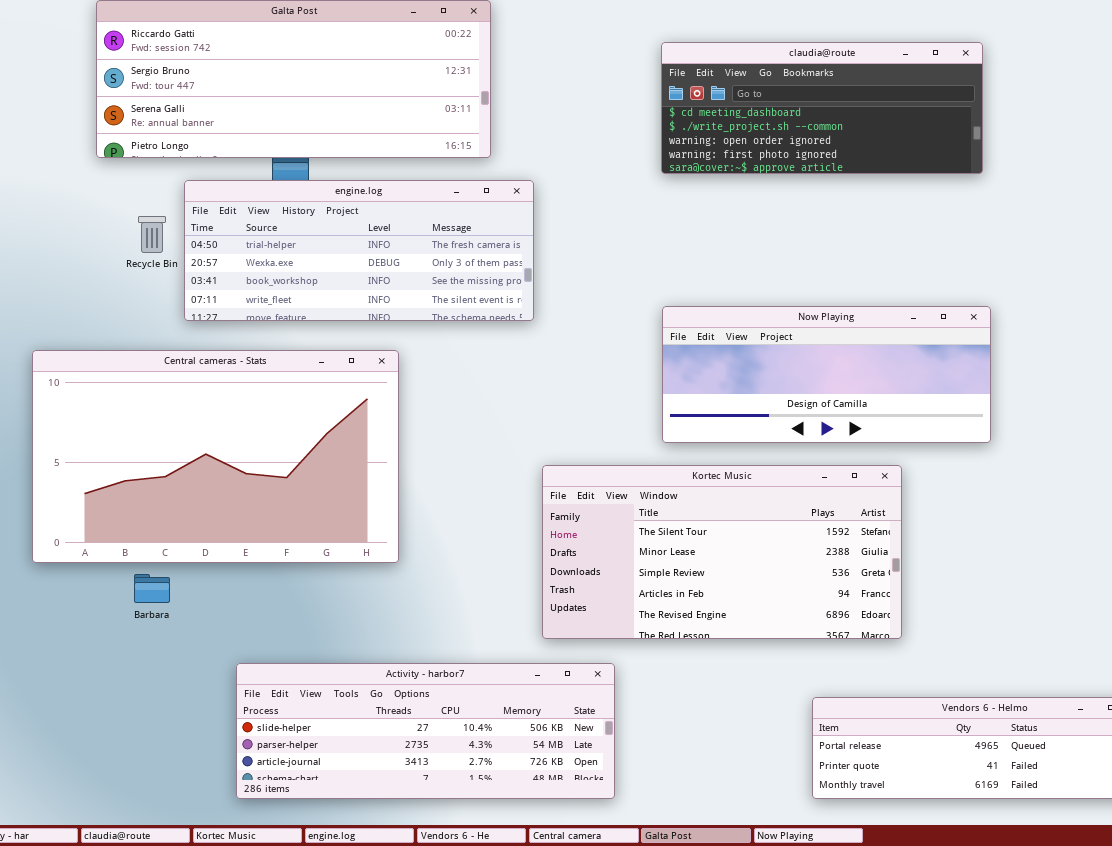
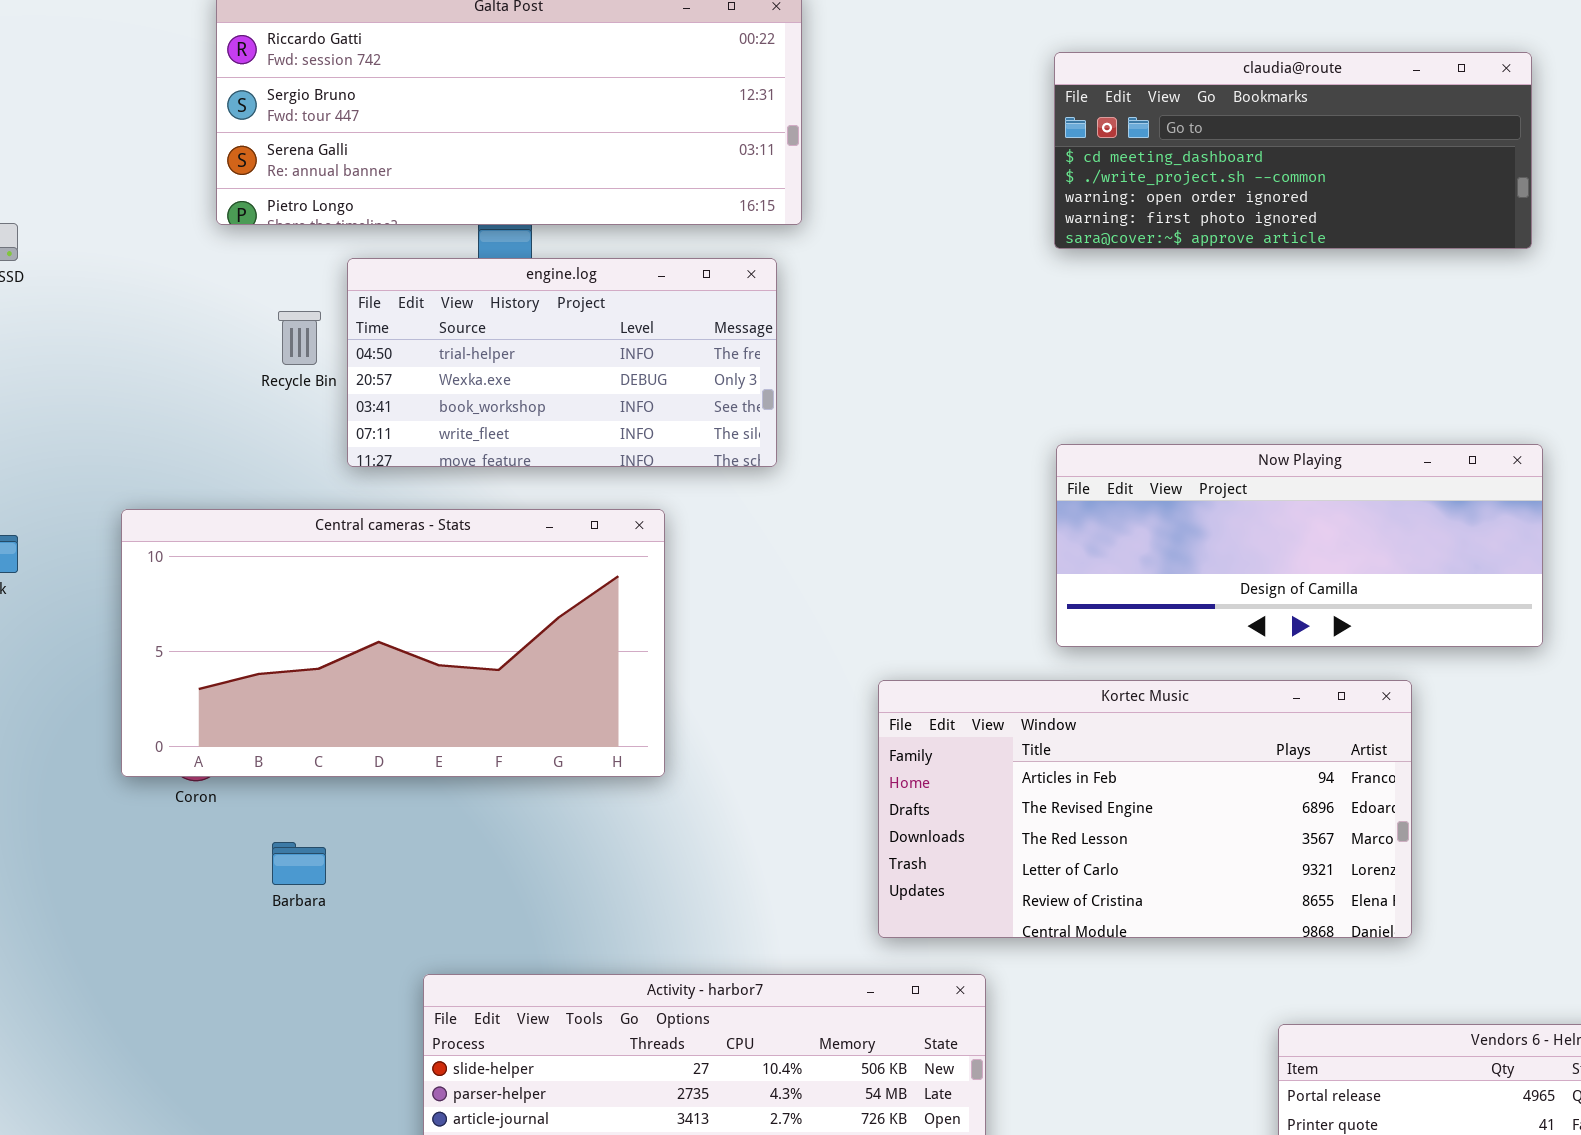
engine.log: [184,180,534,321] -> [347,258,777,467], resized
Central cameras - Stats: [32,350,399,563] -> [121,509,665,777], resized
Kortec Music: [542,465,902,639] -> [878,680,1412,938], scrolled down 3 rows

